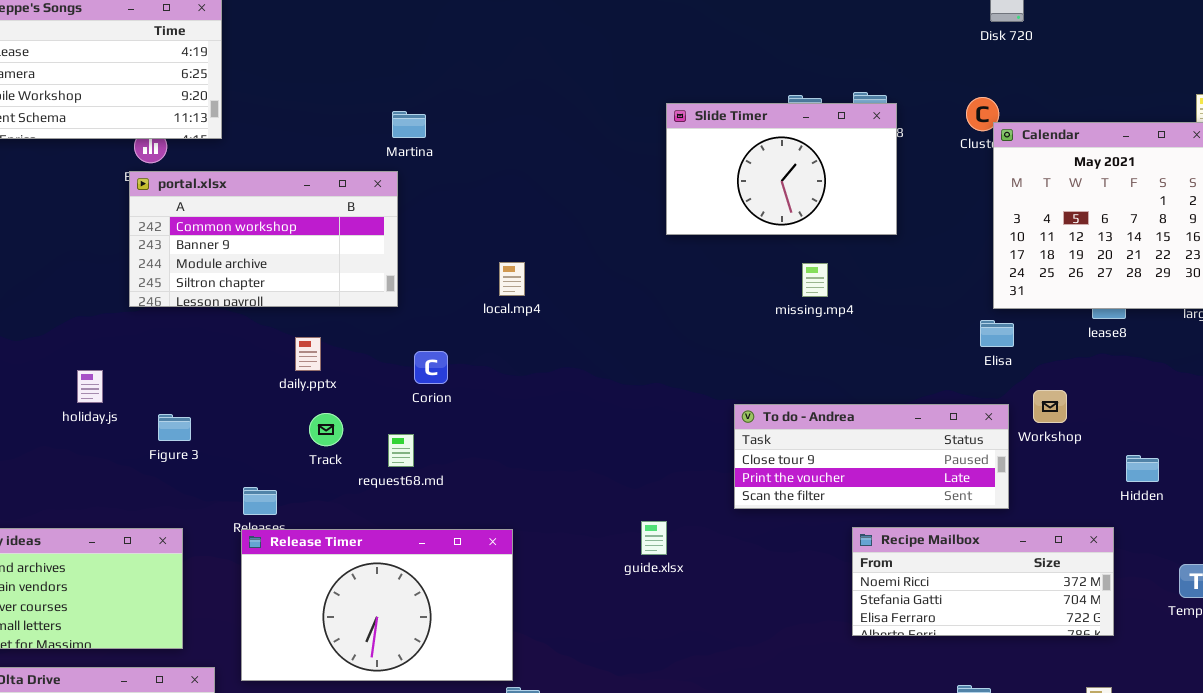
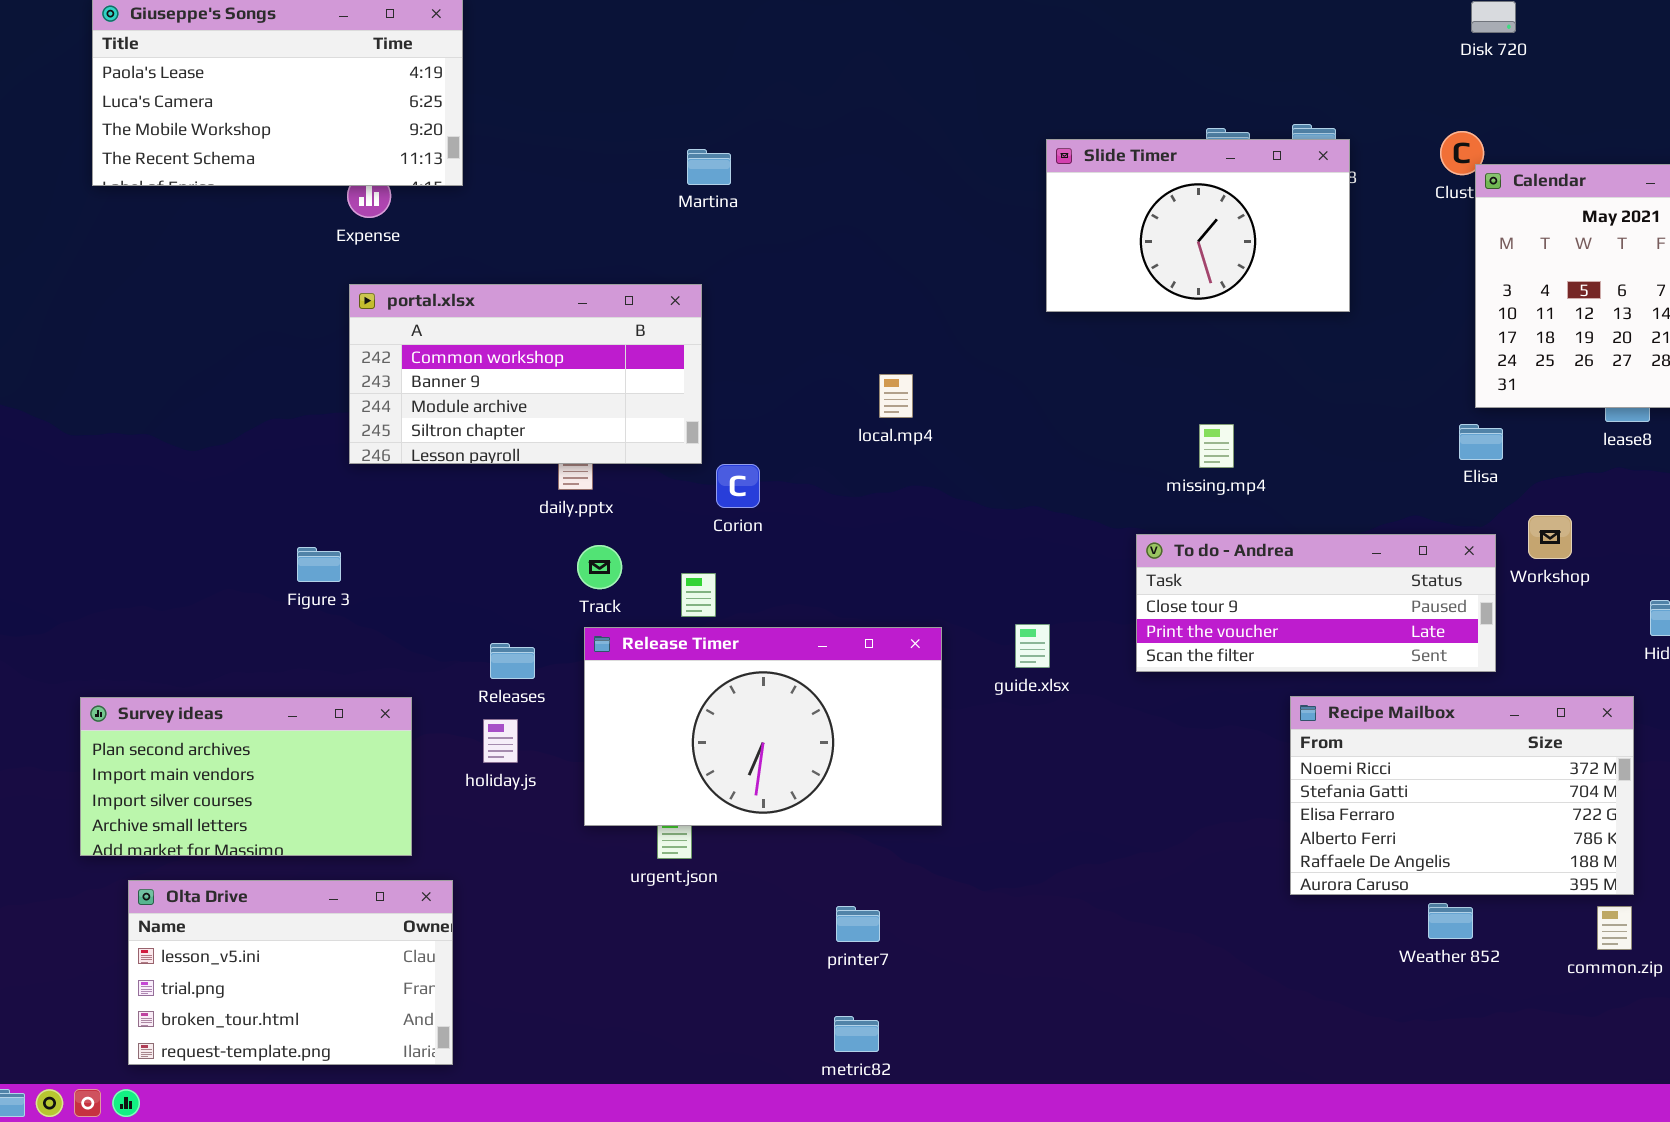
portal.xlsx: [129,171,398,307] -> [349,284,702,464], moved
local.mp4: [499,262,525,296] -> [879,374,913,418], moved
missing.mp4: [802,263,828,297] -> [1199,424,1234,468], moved
holiday.js: [77,370,103,403] -> [483,719,518,763], moved
Figure 3: [158,414,191,441] -> [297,547,341,582], moved
guide.xlsx: [641,521,667,555] -> [1015,624,1050,668], moved
Recipe Mailbox: [852,527,1114,636] -> [1290,696,1634,895], resized
Release Timer: [241,529,513,681] -> [584,627,942,826], moved

